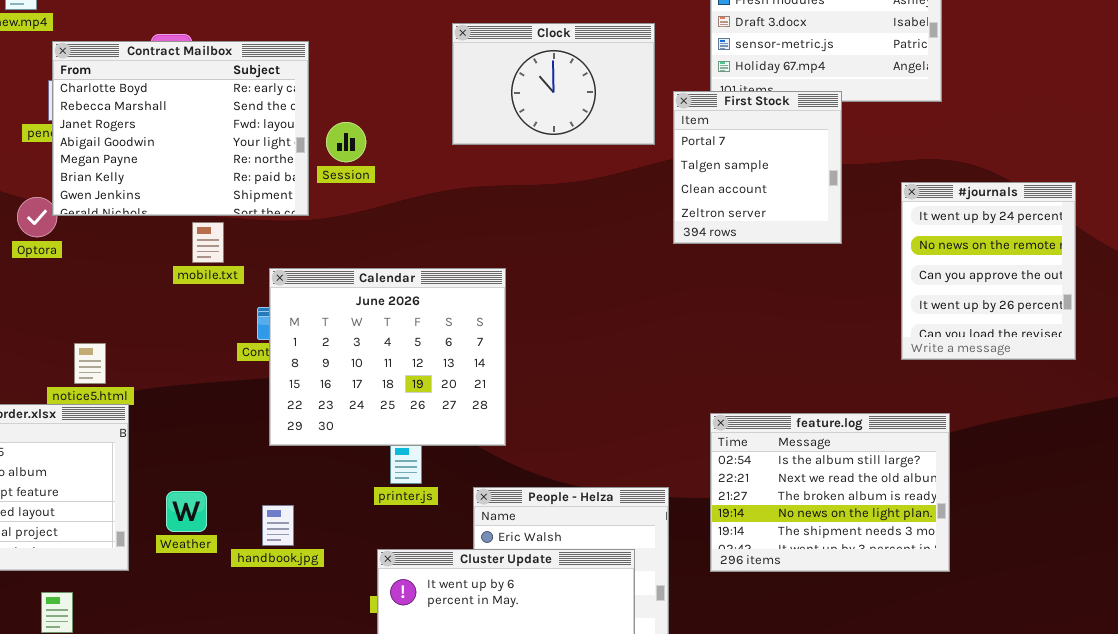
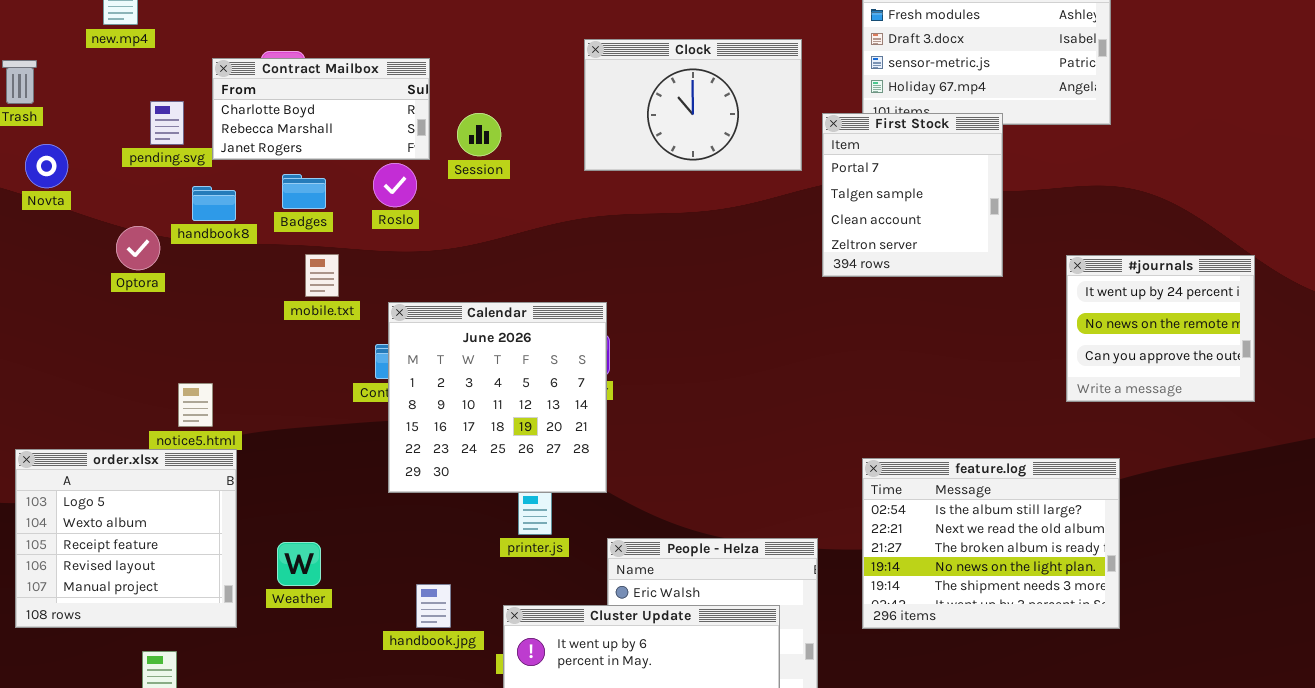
Contract Mailbox: [52,41,309,216] -> [212,58,430,160], resized
Session: [326,122,366,162] -> [457,113,501,156], moved
#journals: [901,182,1076,360] -> [1066,255,1255,402], resized
Calendar: [269,268,506,446] -> [388,302,607,493], resized
handbook.jpg: [262,505,294,546] -> [416,584,451,628], moved

